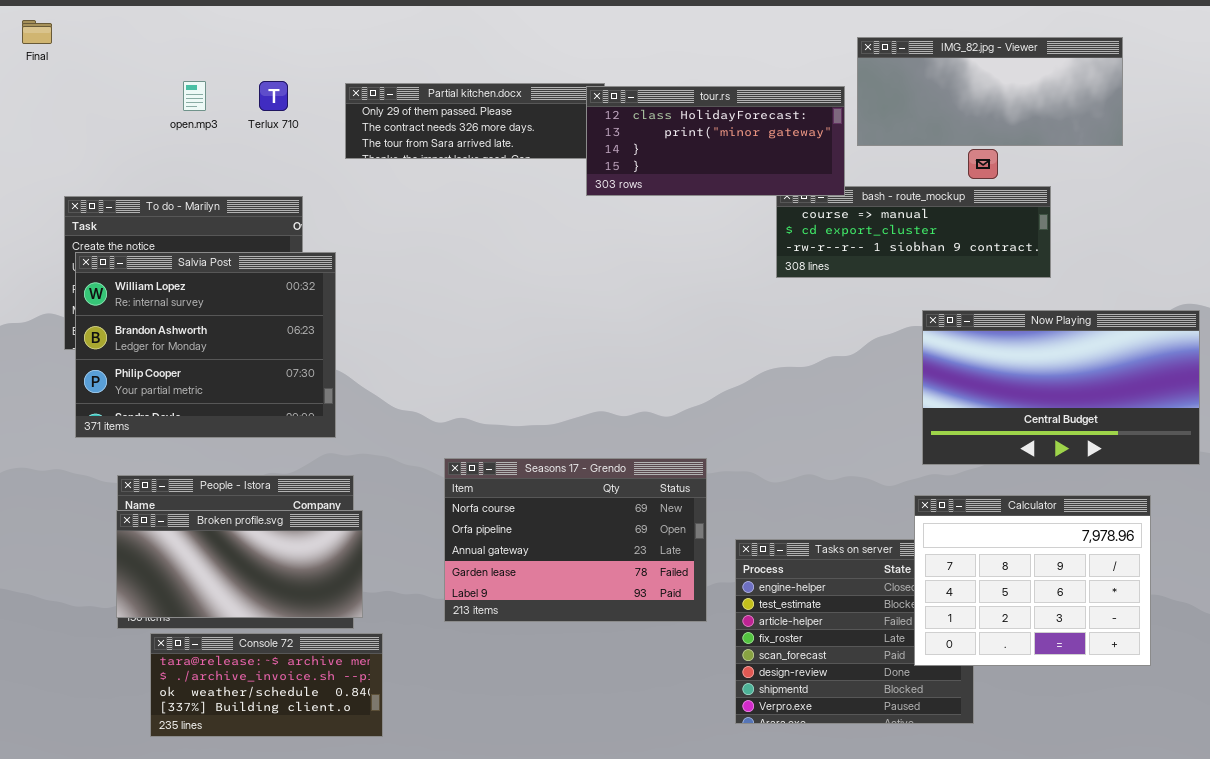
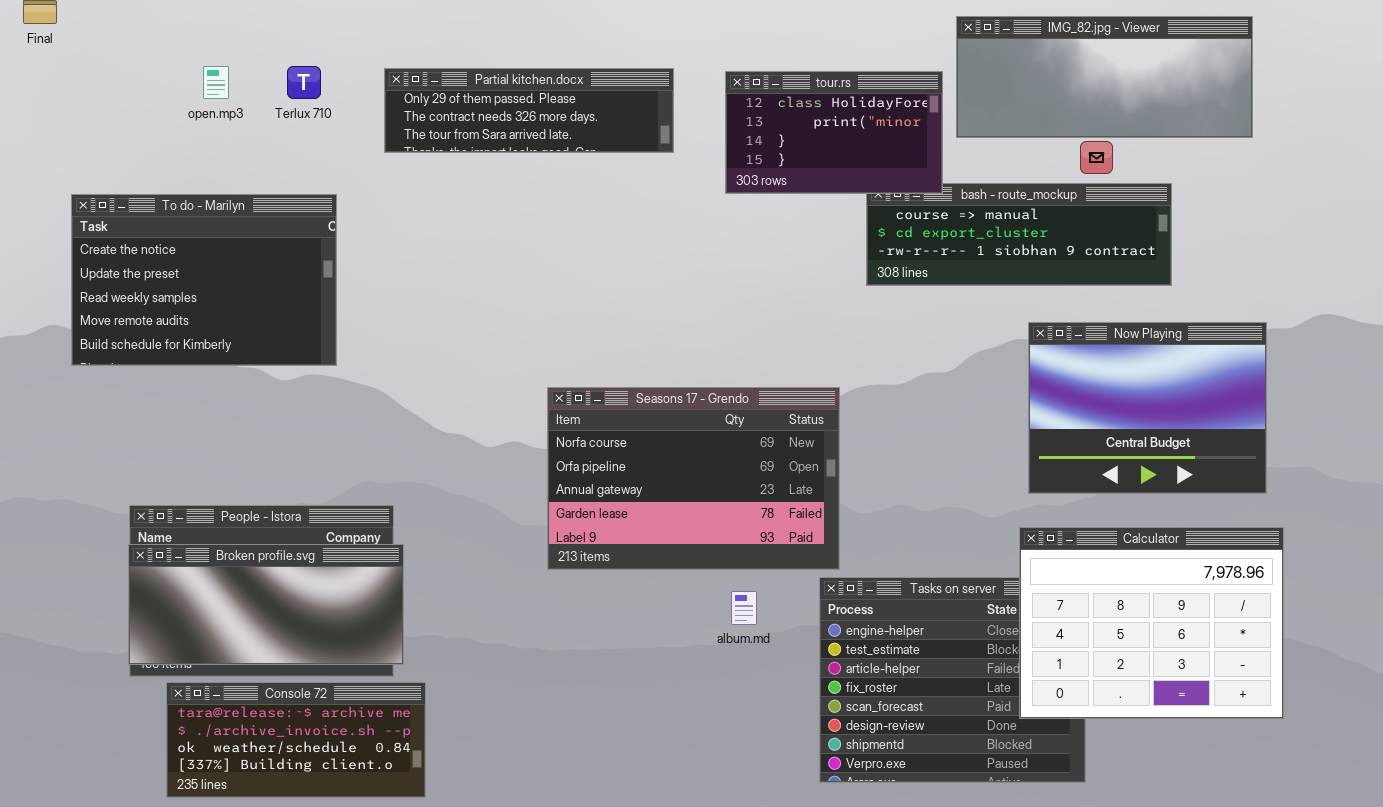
tour.rs: [586,86,845,196] -> [725,71,943,194], resized
Salvia Post: [75,252,336,438] -> none, closed
Now Playing: [922,310,1200,465] -> [1028,322,1267,494], resized
Seasons 17 - Grendo: [444,458,707,622] -> [547,387,840,570], moved

